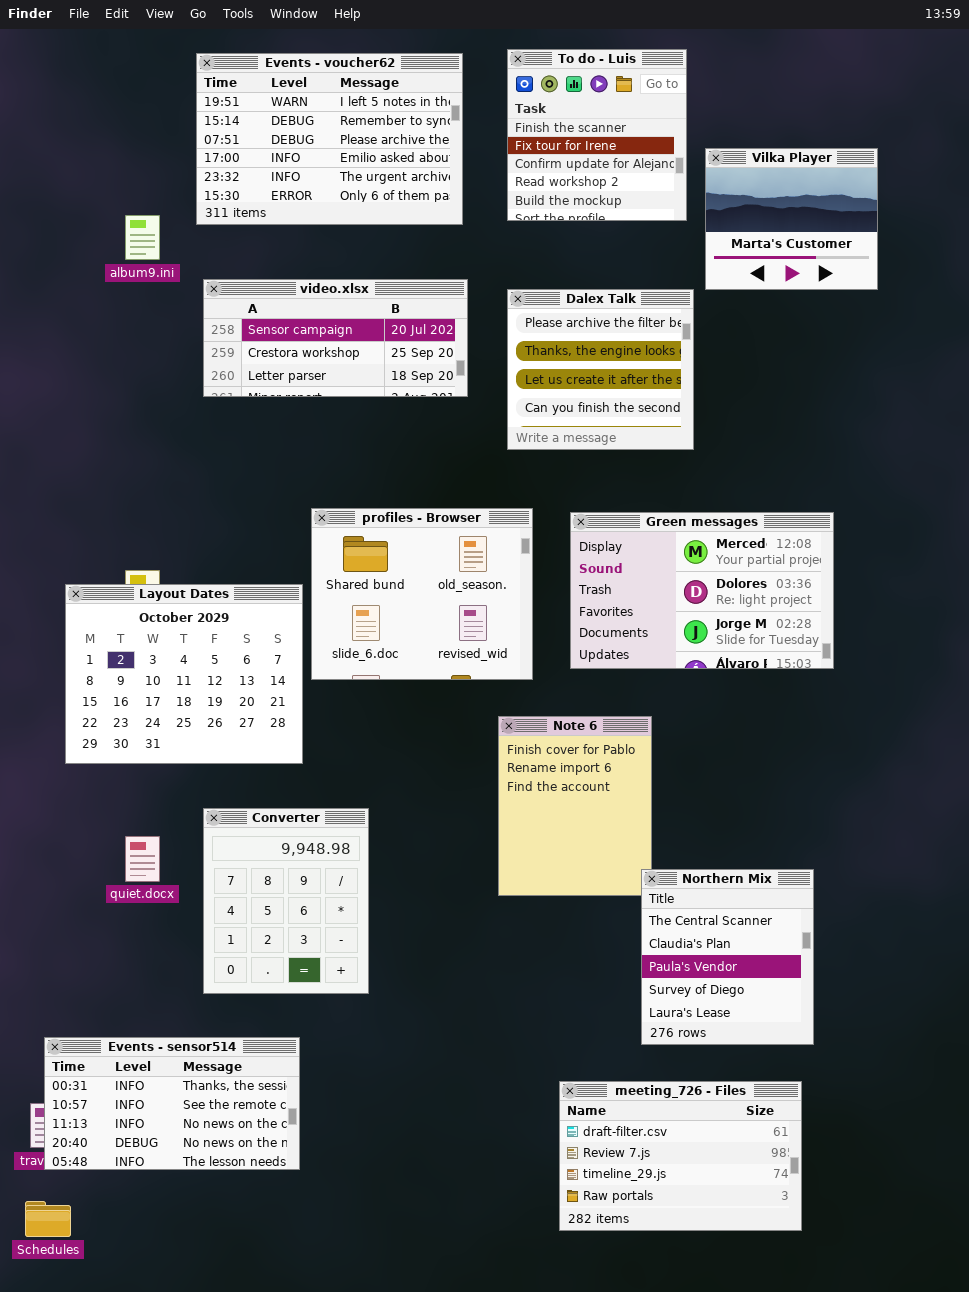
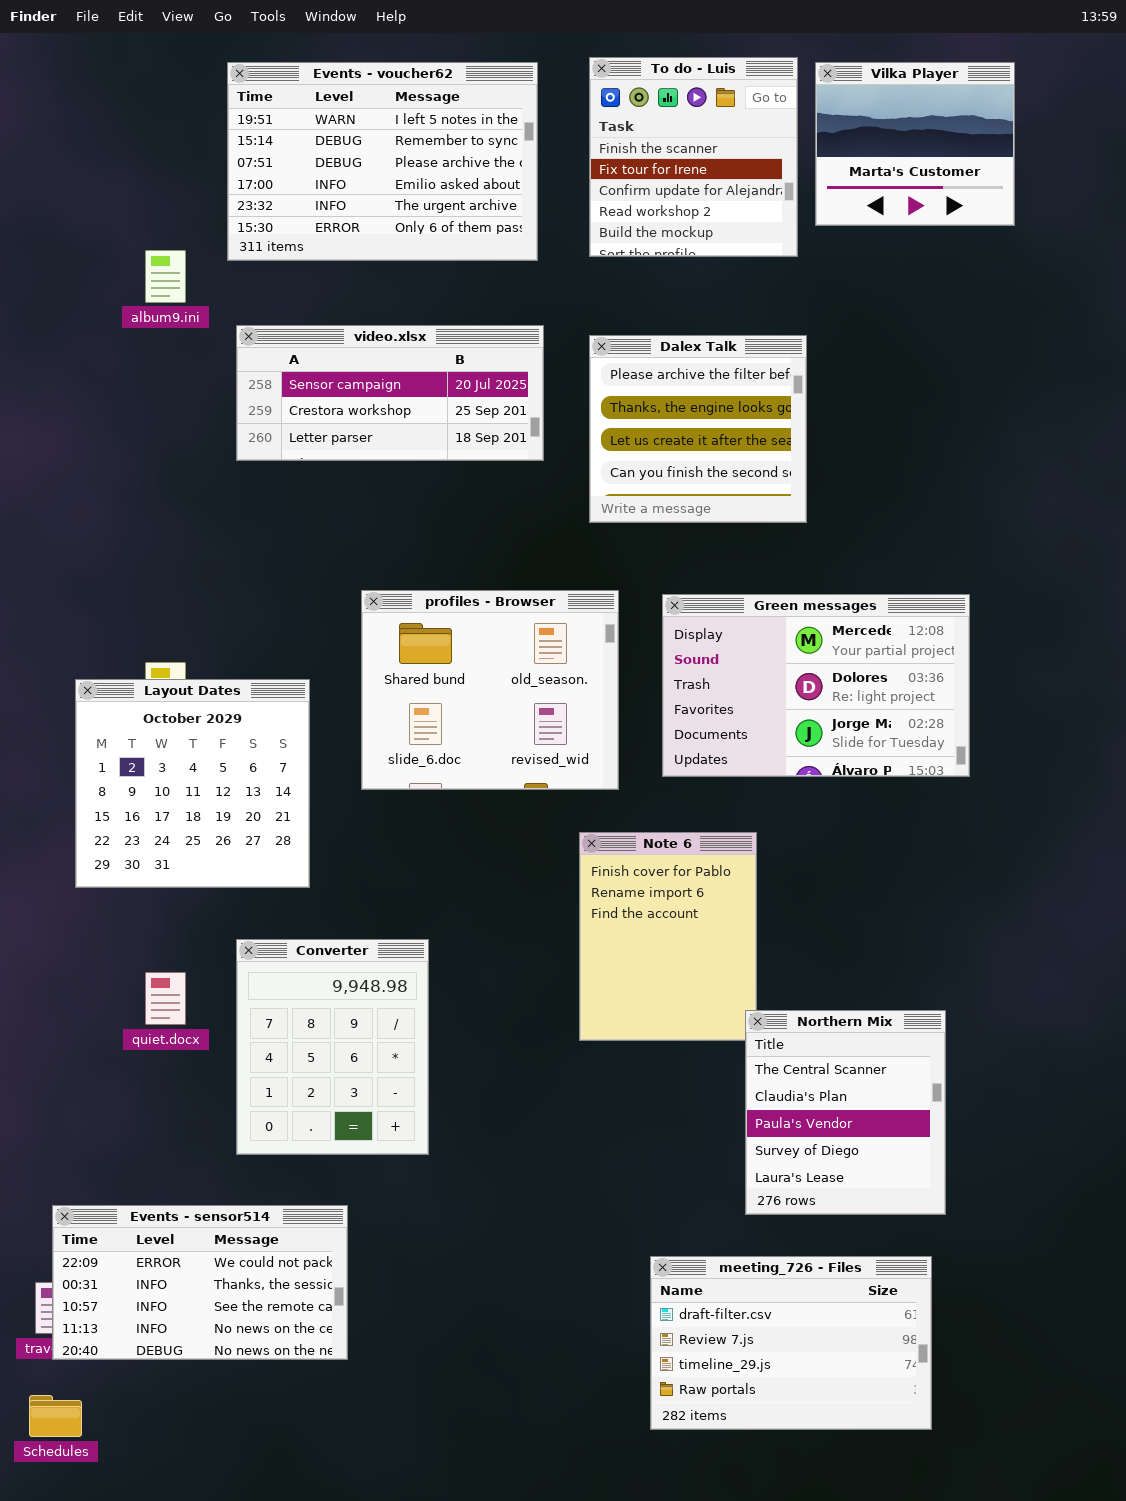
Vilka Player: [705,148,878,290] -> [815,62,1015,226], moved
Layout Dates: [65,584,303,764] -> [75,679,310,888], resized
Events - sensor514: [44,1037,300,1170] -> [52,1205,348,1360], scrolled up 1 row

